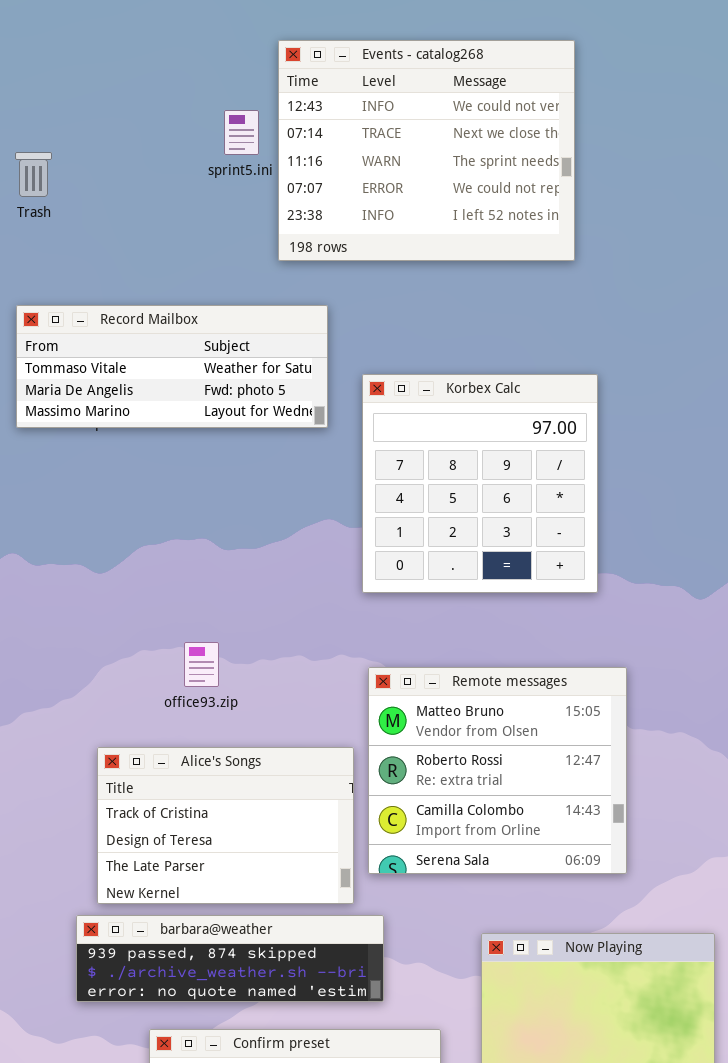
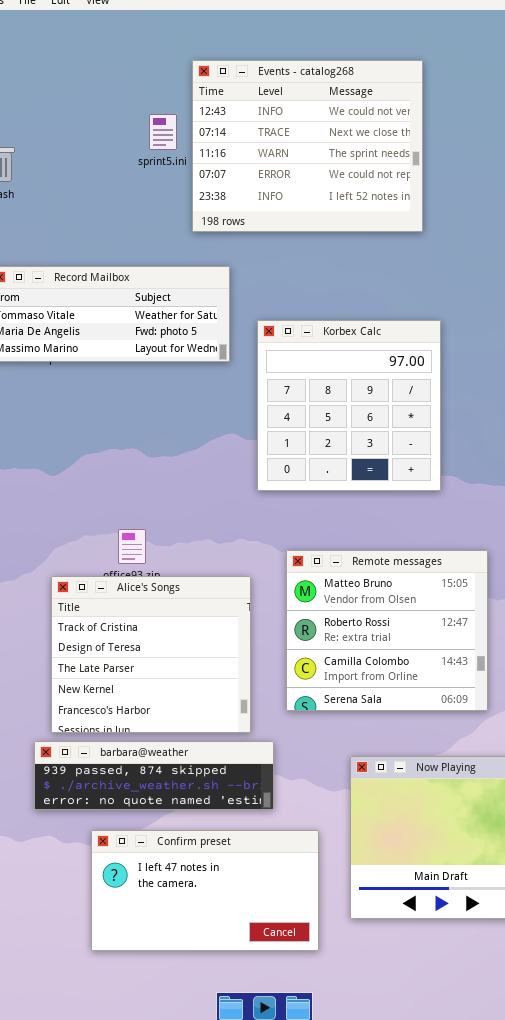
Remote messages: [368,667,627,874] -> [286,550,488,711], moved
Alice's Songs: [97,747,354,904] -> [51,576,251,733], resized

